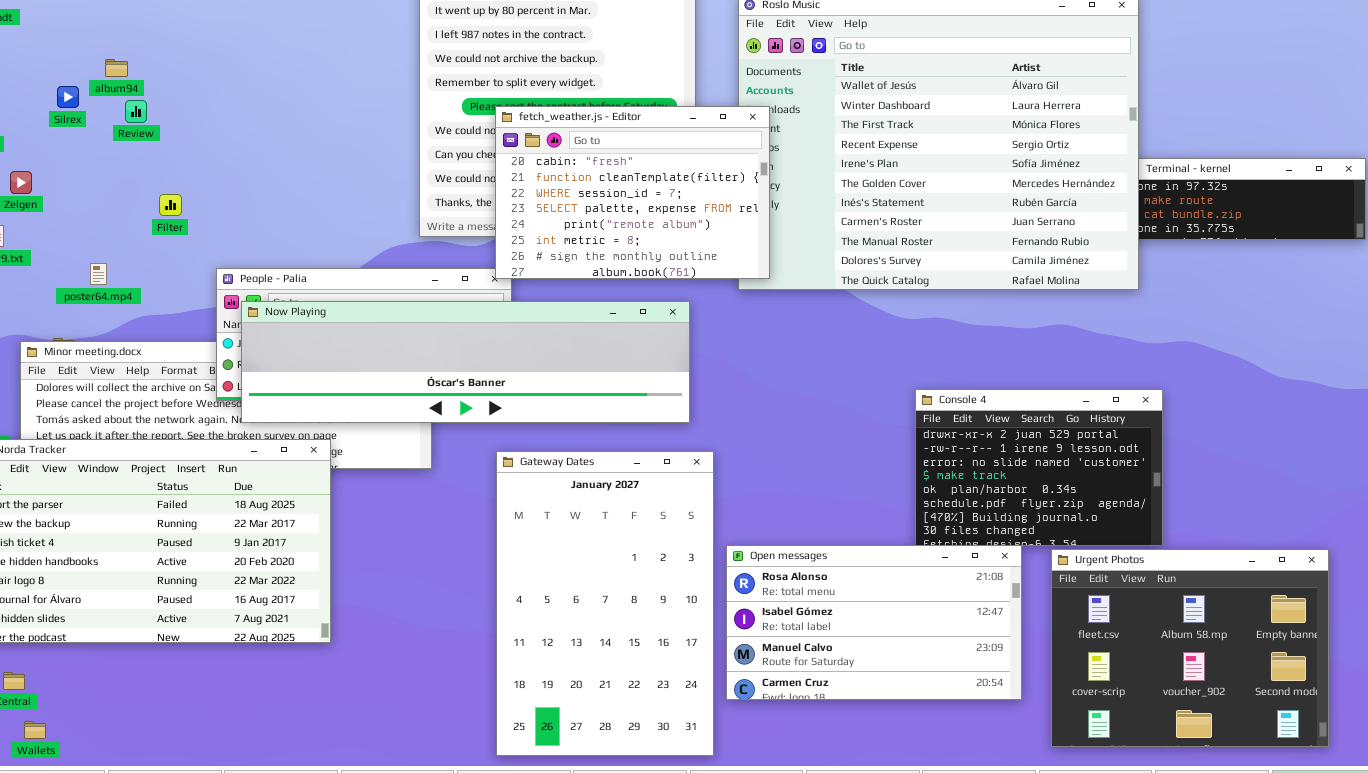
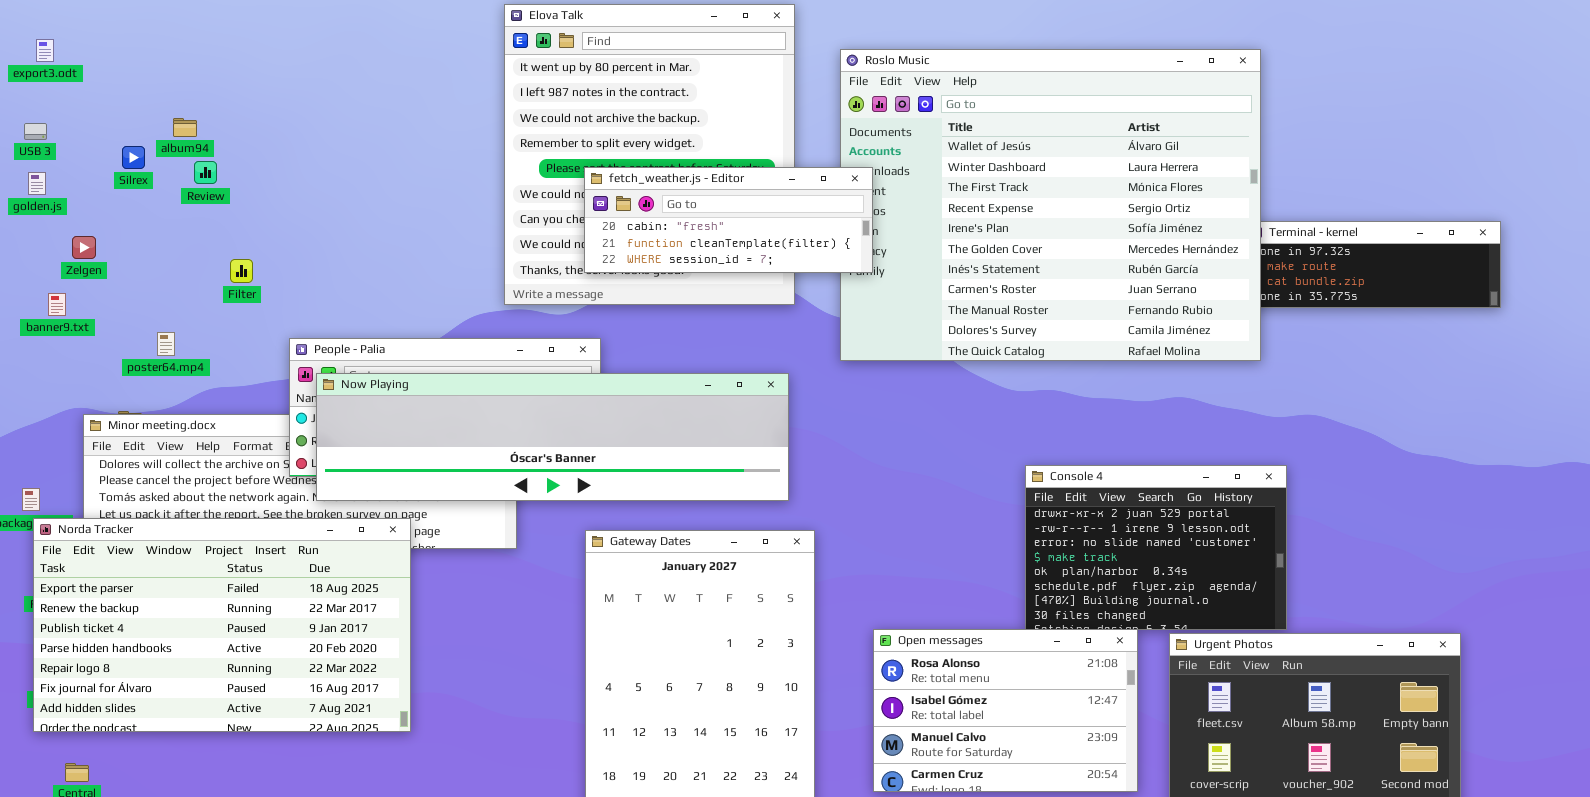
fetch_weather.js - Editor: [495,106,770,279] -> [584,167,873,273], resized
Open messages: [726,545,1022,700] -> [873,629,1138,792], resized

